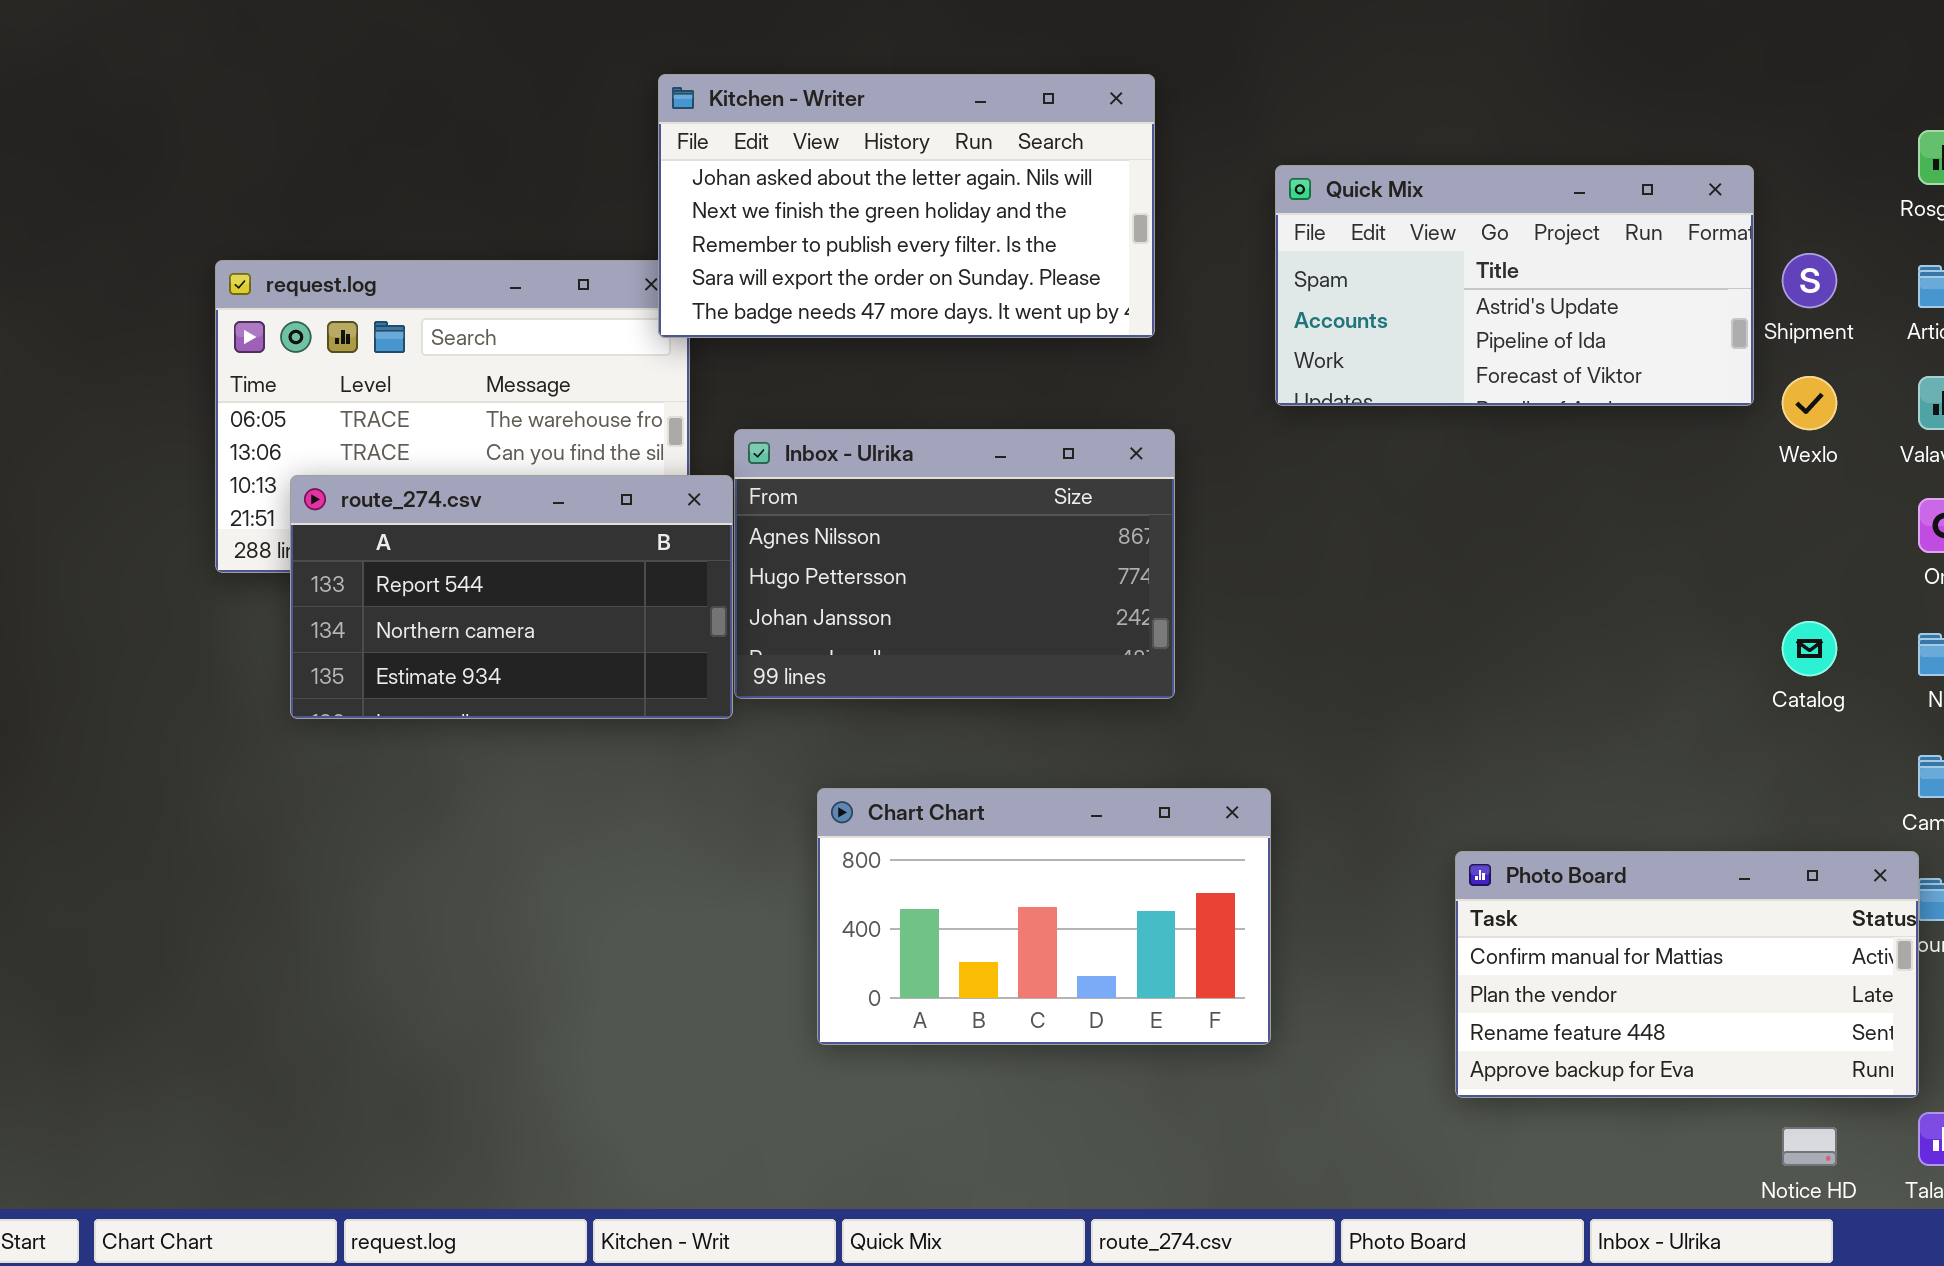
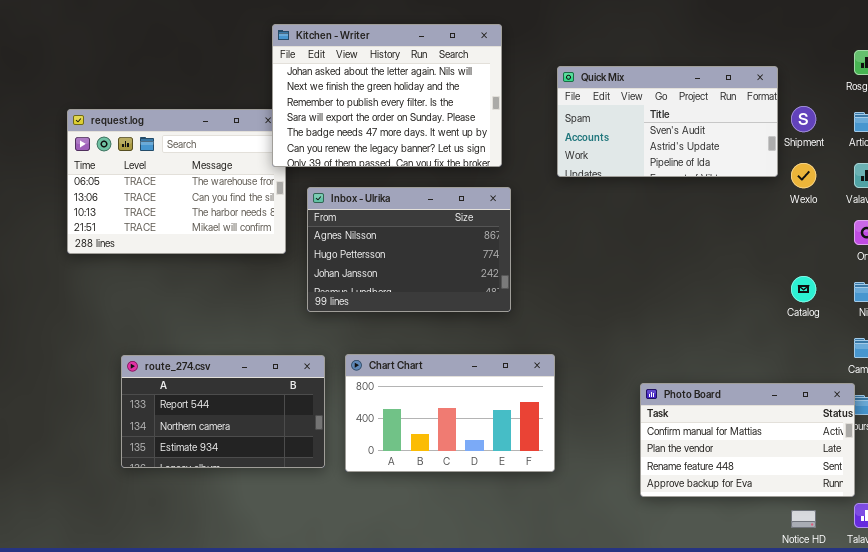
Kitchen - Writer: [658,74,1155,338] -> [272,24,502,167], resized
Quick Mix: [1275,165,1754,406] -> [557,66,778,177], scrolled up 1 row
route_274.csv: [290,475,733,719] -> [121,355,325,468], moved

